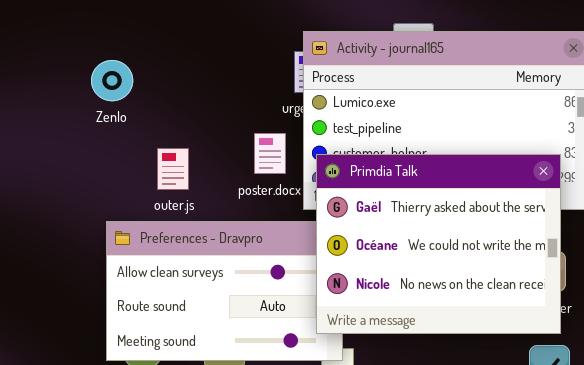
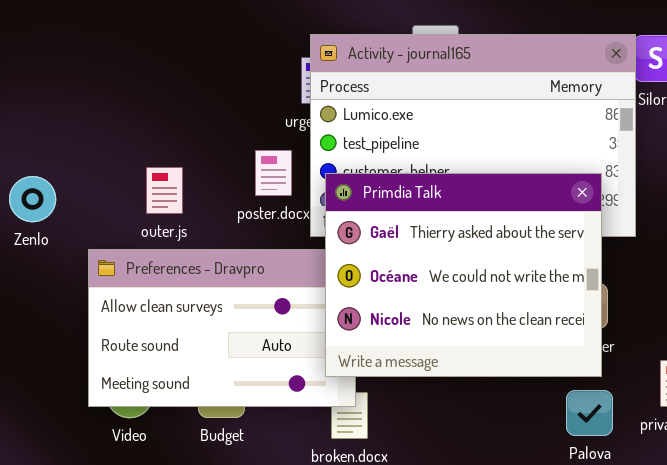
Zenlo: [91,60,133,101] -> [9,176,56,222], moved

